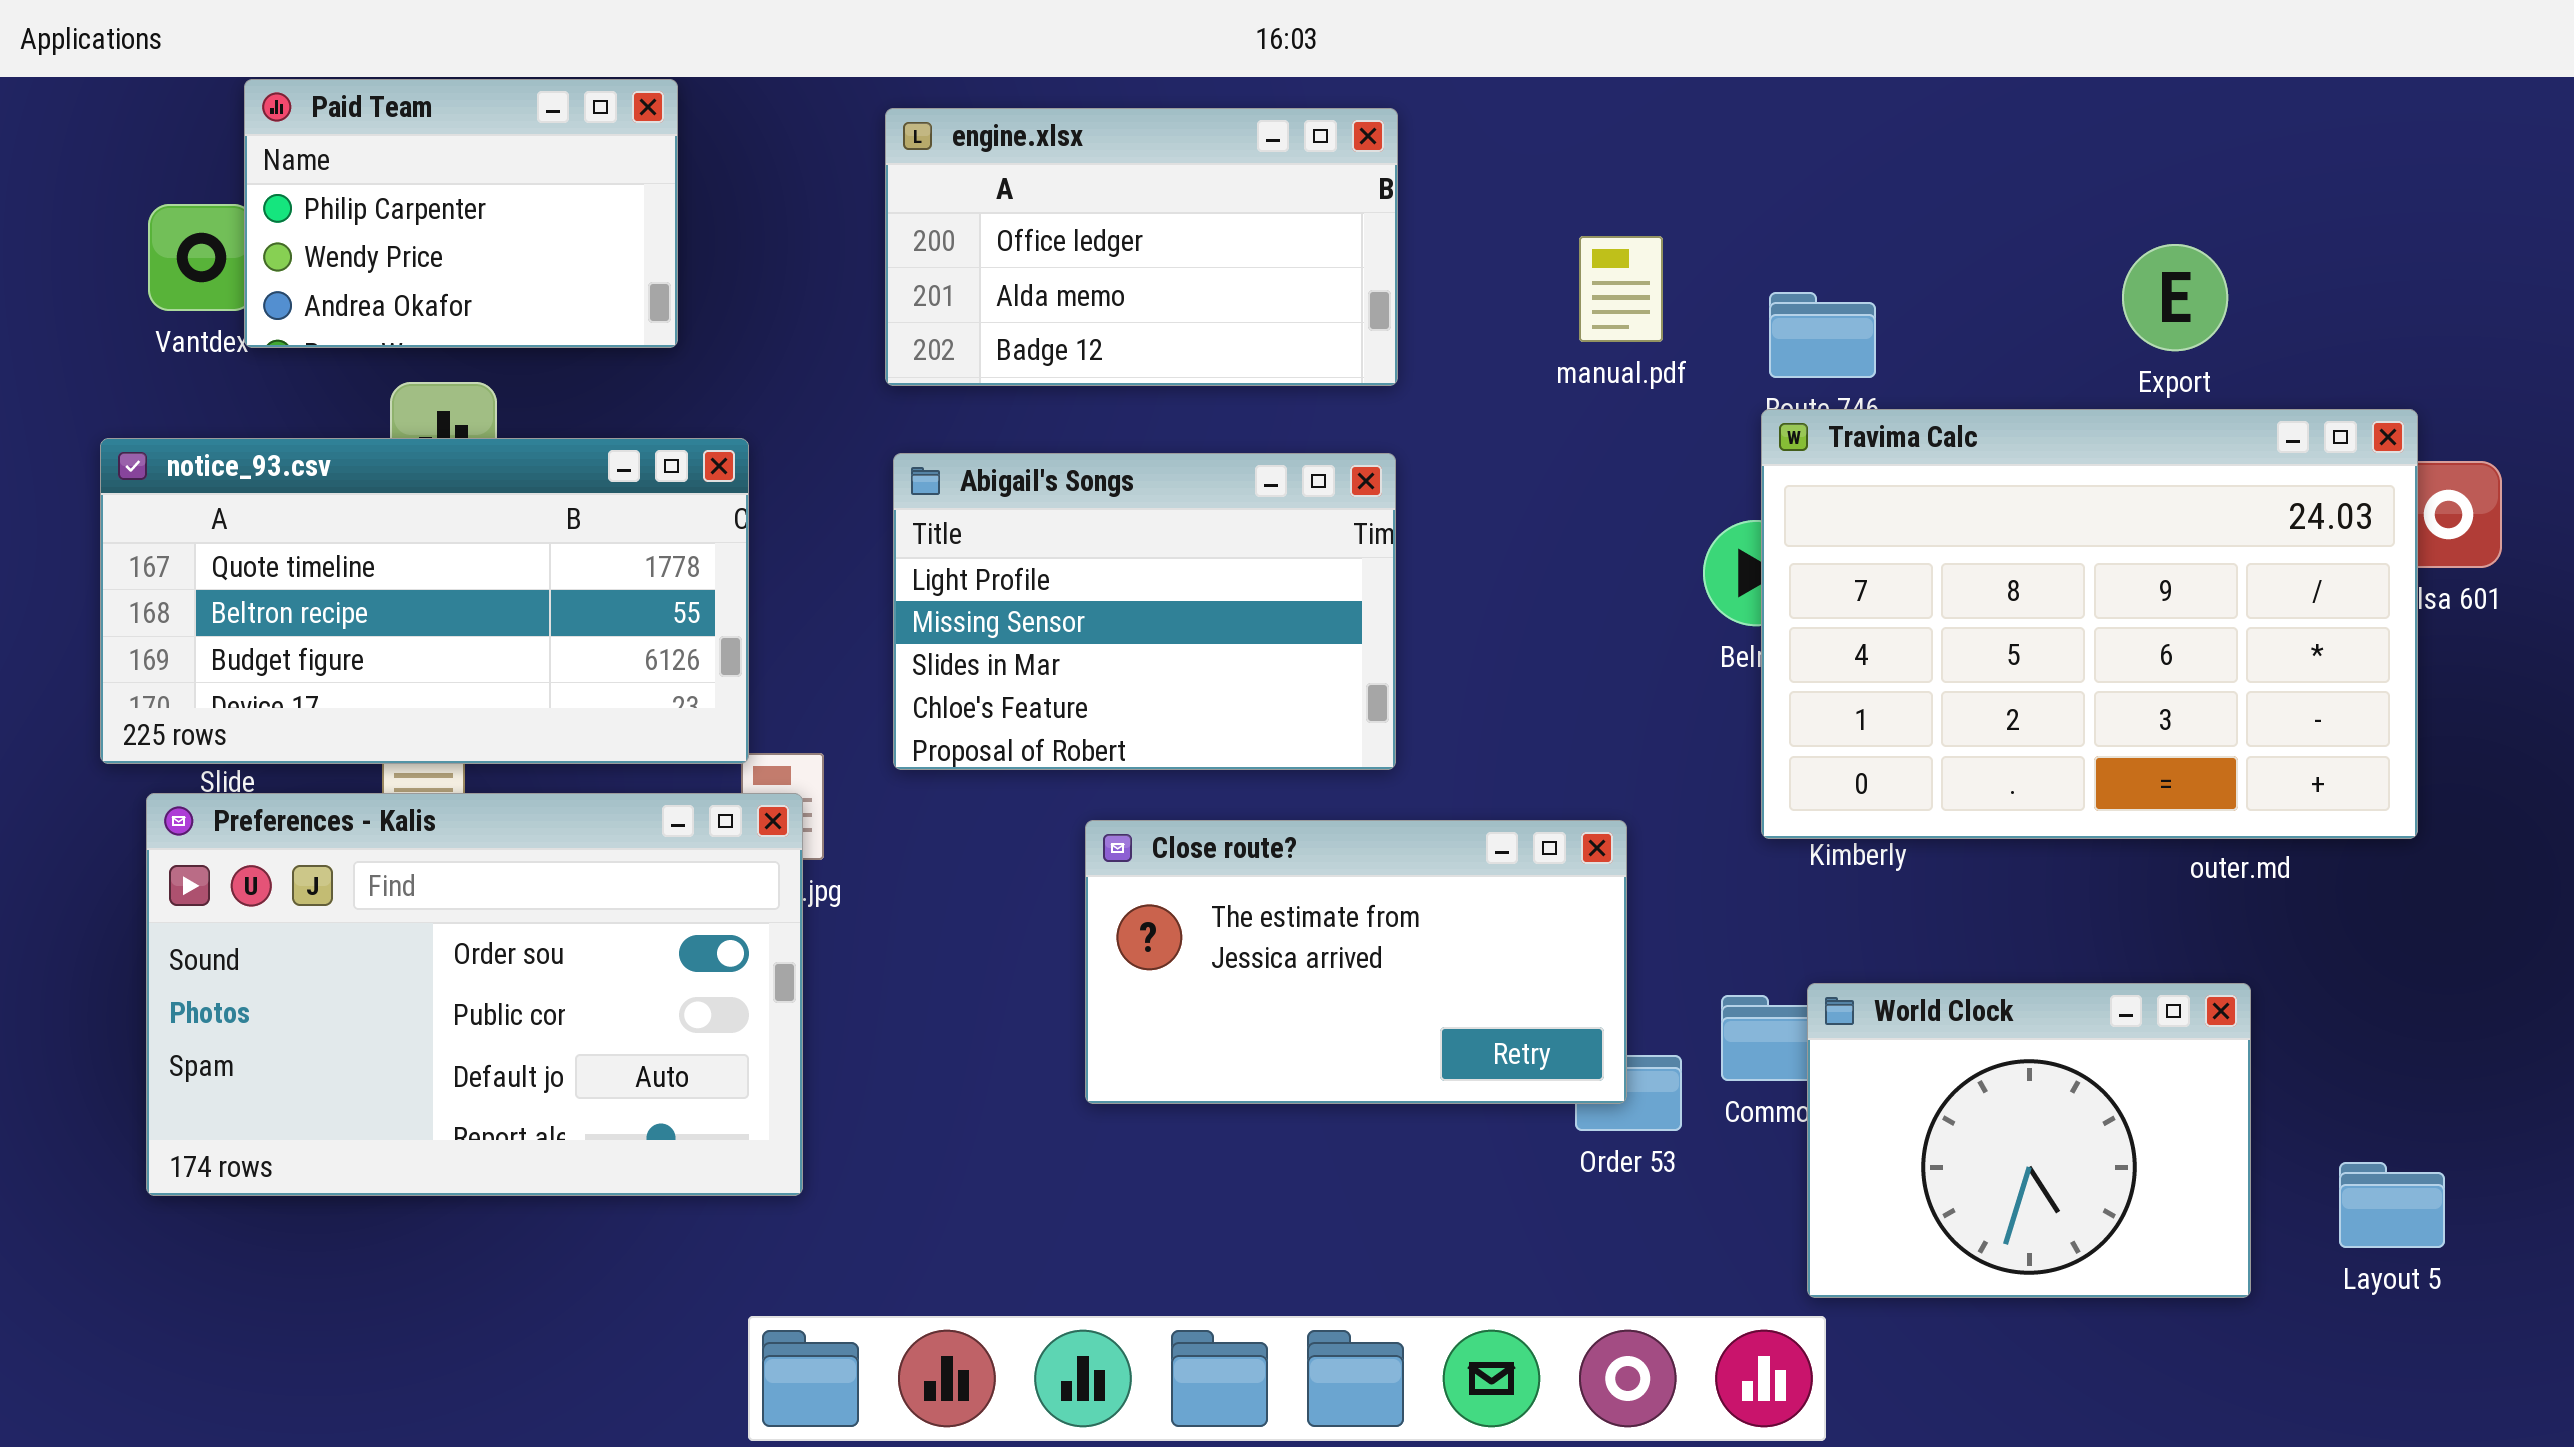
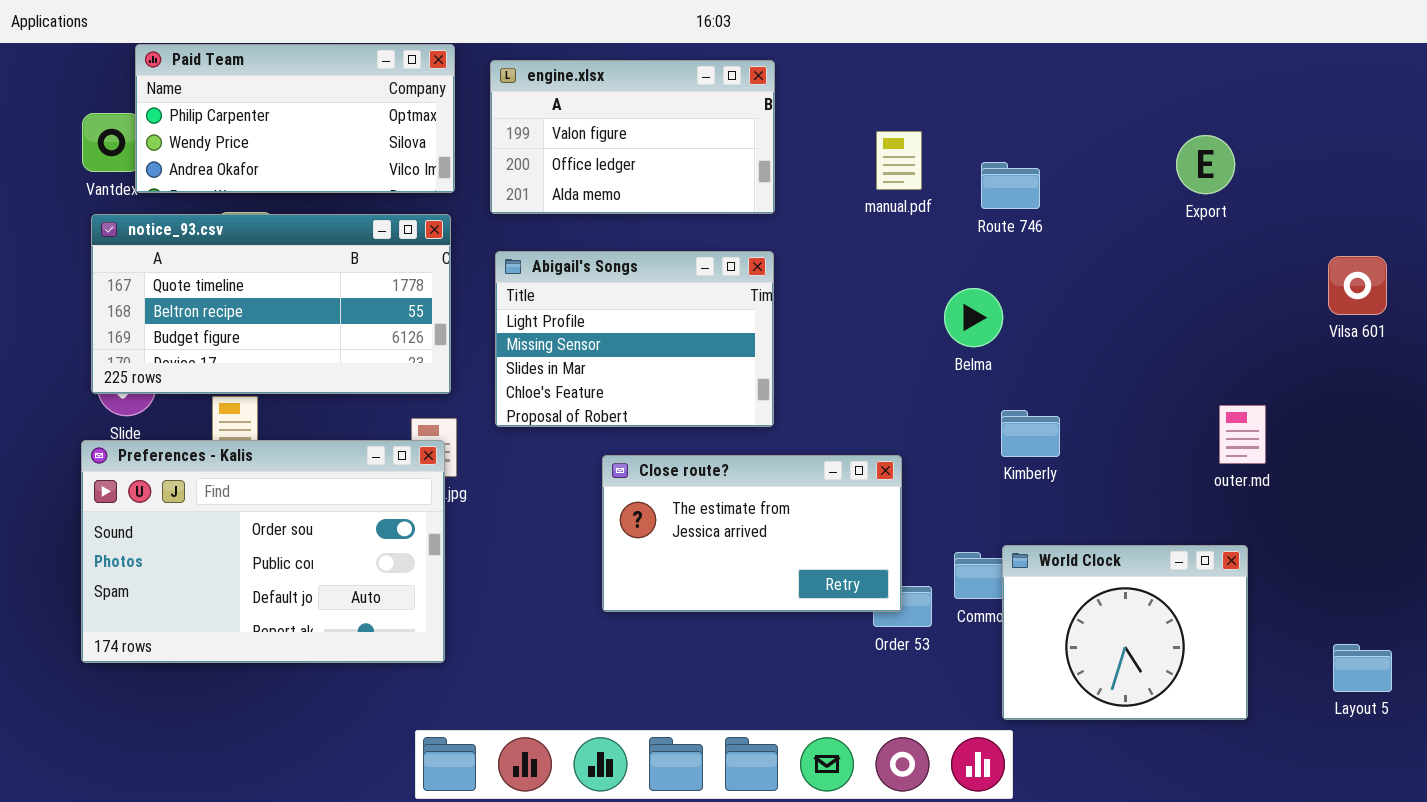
Paid Team: [244,79,678,348] -> [135,44,455,193], resized
engine.xlsx: [885,108,1398,386] -> [490,60,775,214], scrolled up 1 row
Travima Calc: [1761,409,2418,839] -> none, closed
notice_93.csv: [100,438,749,764] -> [91,214,451,394], moved
Layout 5: [2339,1162,2445,1248] -> [1333,644,1392,692], moved

